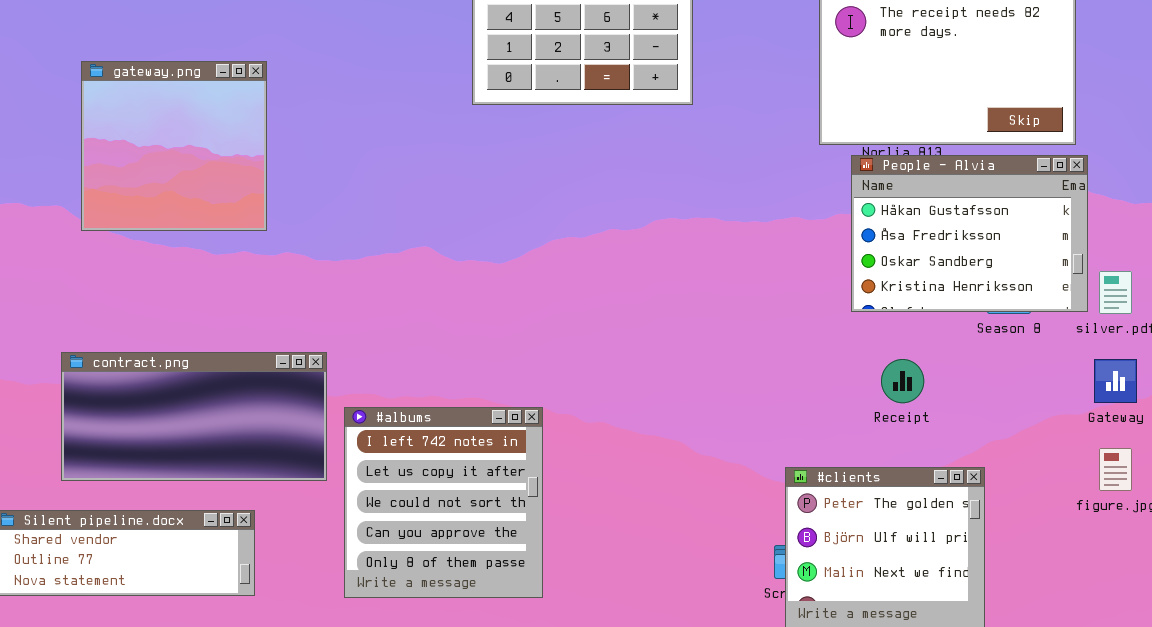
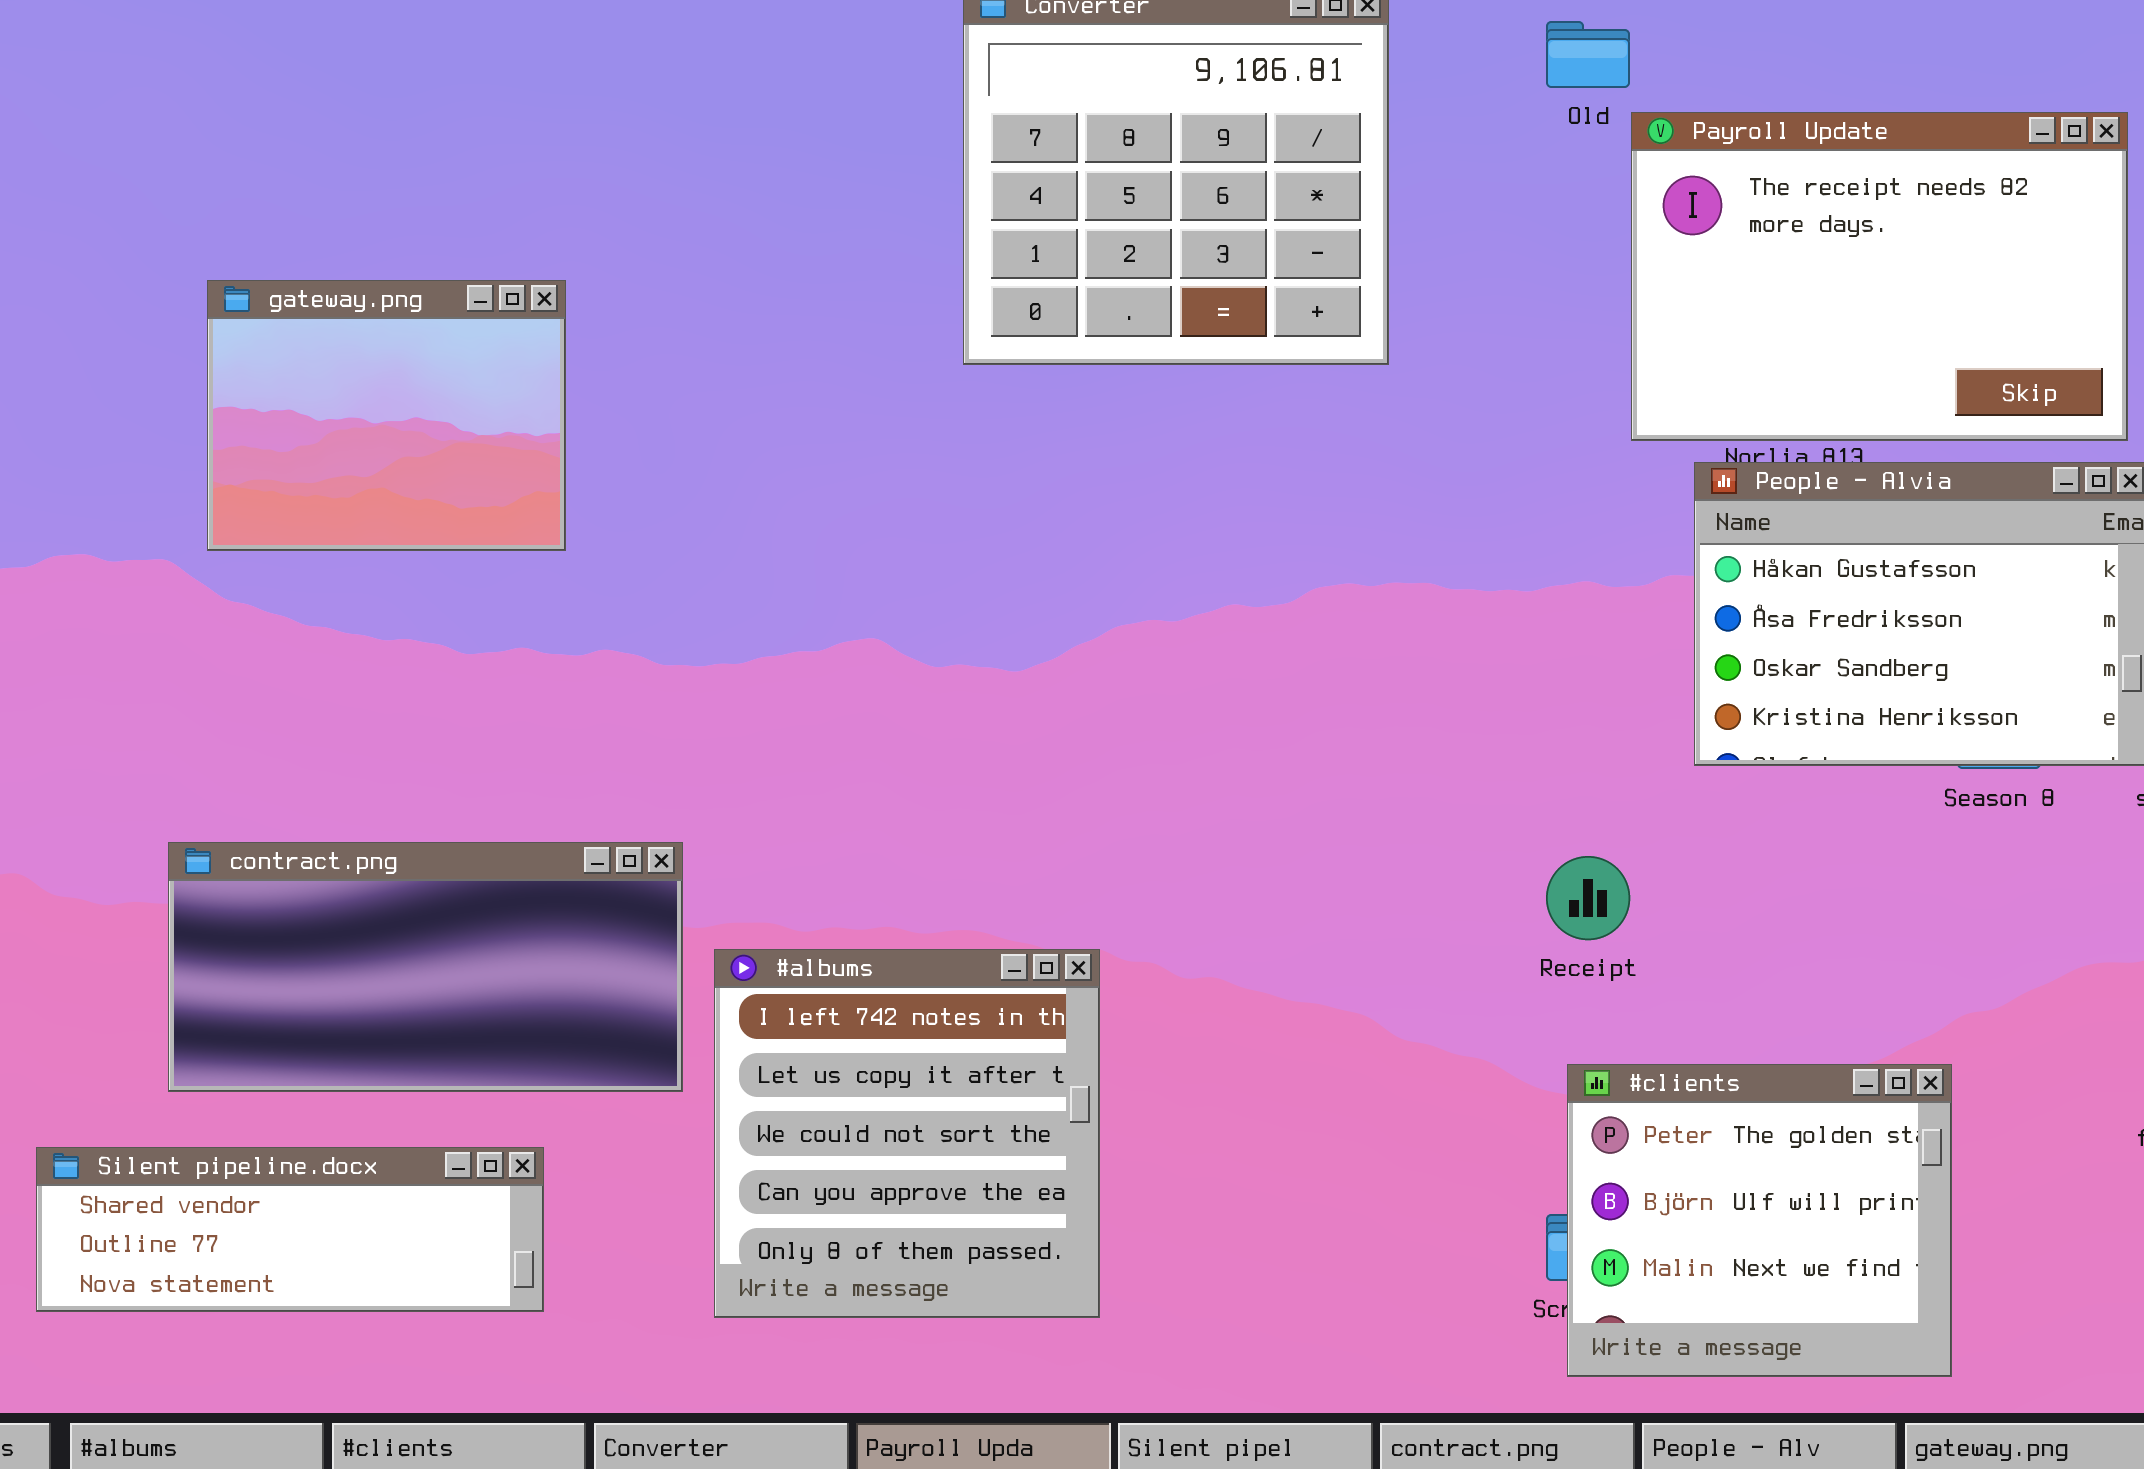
gateway.png: [81,61,267,231] -> [207,280,566,551], resized
Receipt: [881,359,924,403] -> [1546,856,1630,940], moved

